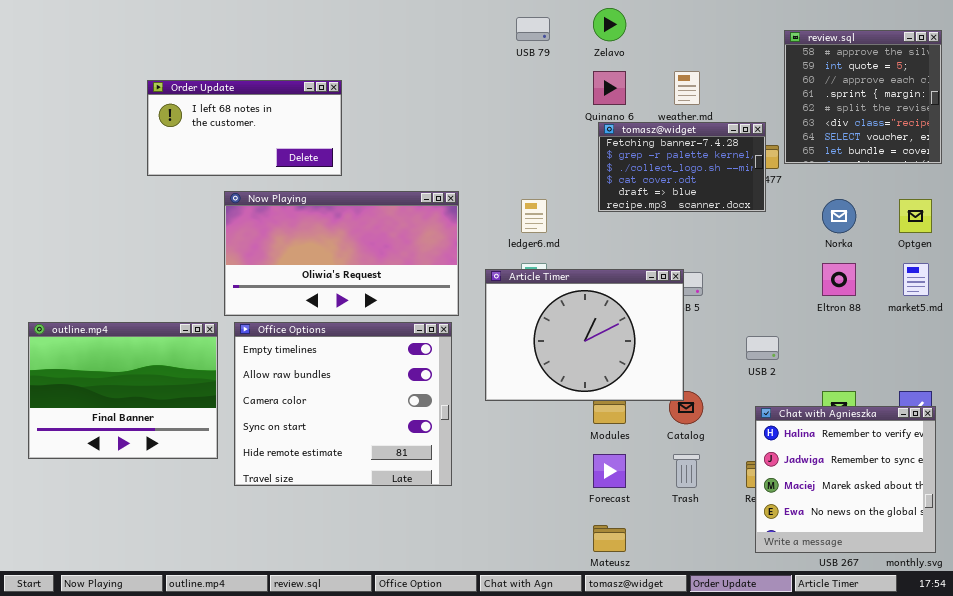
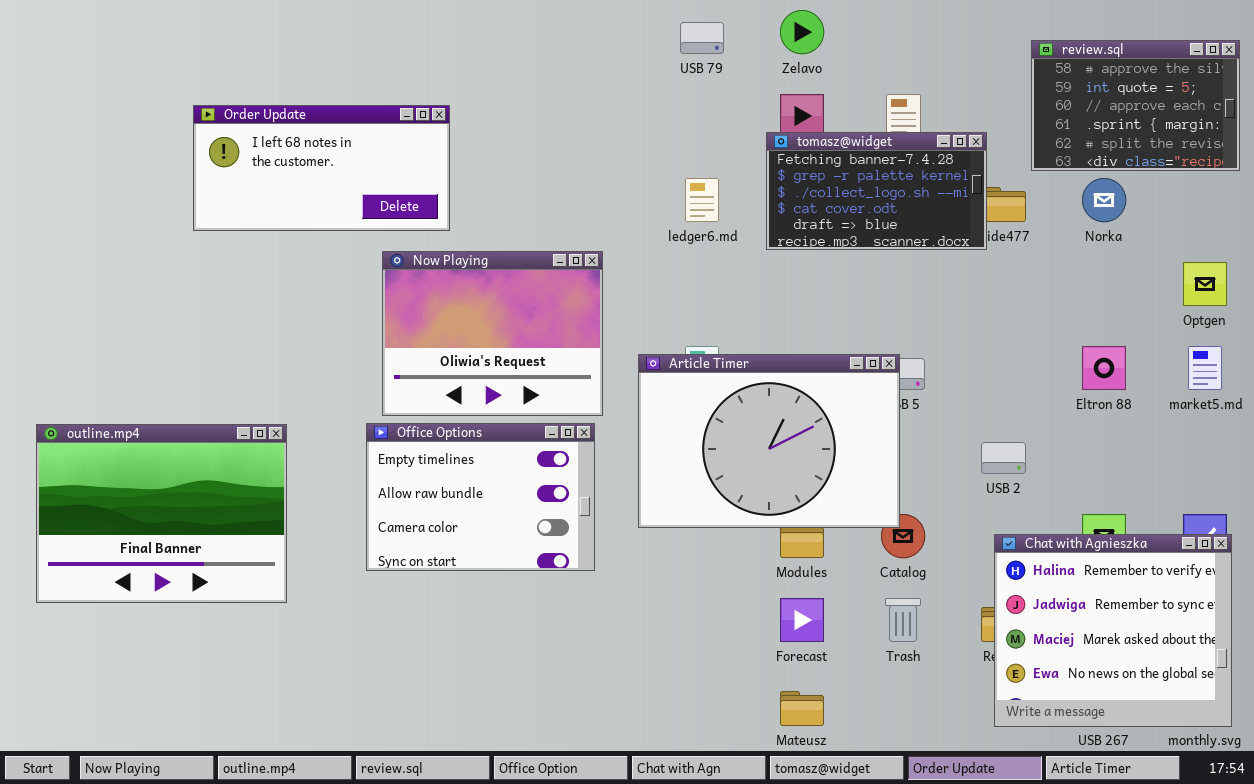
review.sql: [784,30,942,164] -> [1031,40,1240,171], resized
tomasz@widget: [598,122,766,212] -> [766,132,987,250], moved
Now Playing: [224,191,459,316] -> [382,251,603,416], resized
ledger6.md: [521,199,547,233] -> [685,178,719,222], moved
Norka: [822,199,856,233] -> [1082,178,1126,222], moved
Office Options: [234,322,452,486] -> [366,423,595,571], resized

